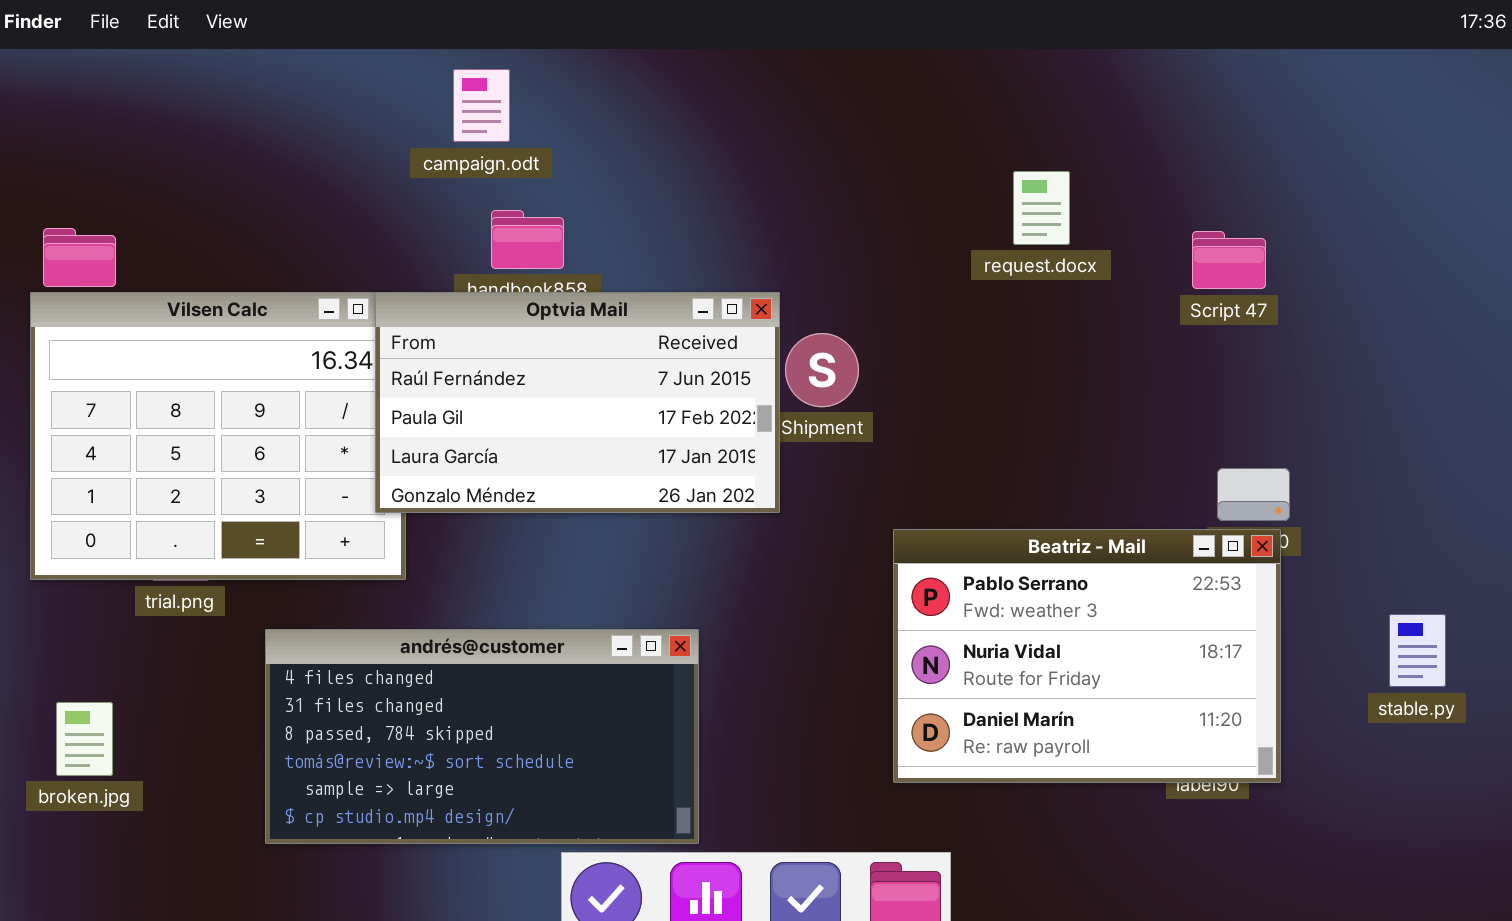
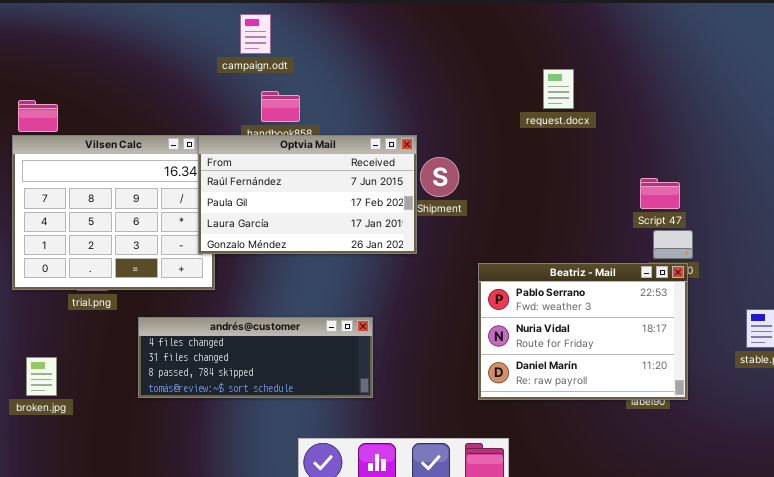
Script 47: [1192,231,1266,289] -> [640,178,680,209], moved
andrés@customer: [265,629,699,844] -> [138,317,373,398], resized

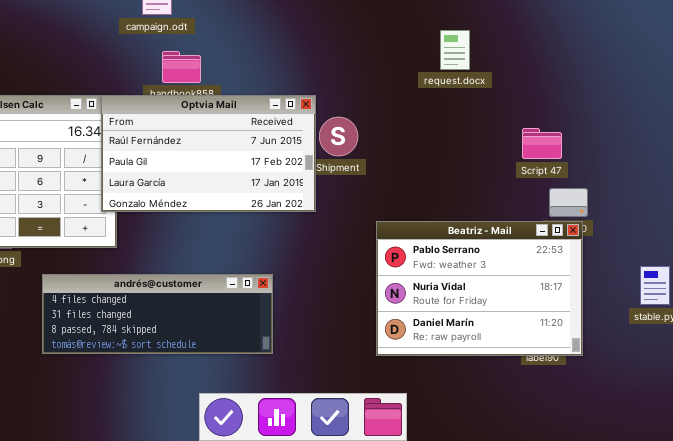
Script 47: [640,178,680,209] -> [522,128,562,159], moved

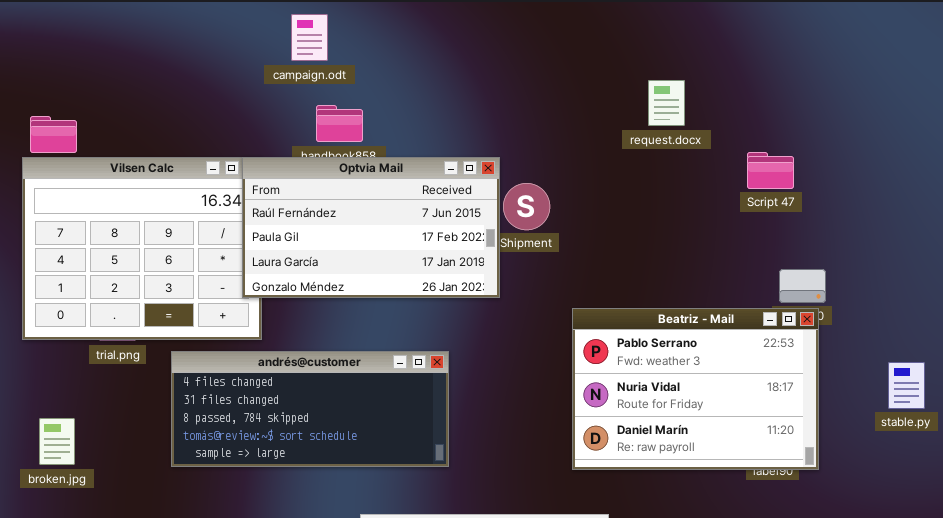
Script 47: [522,128,562,159] -> [747,152,794,189], moved
andrés@customer: [42,274,273,354] -> [171,351,449,467], resized

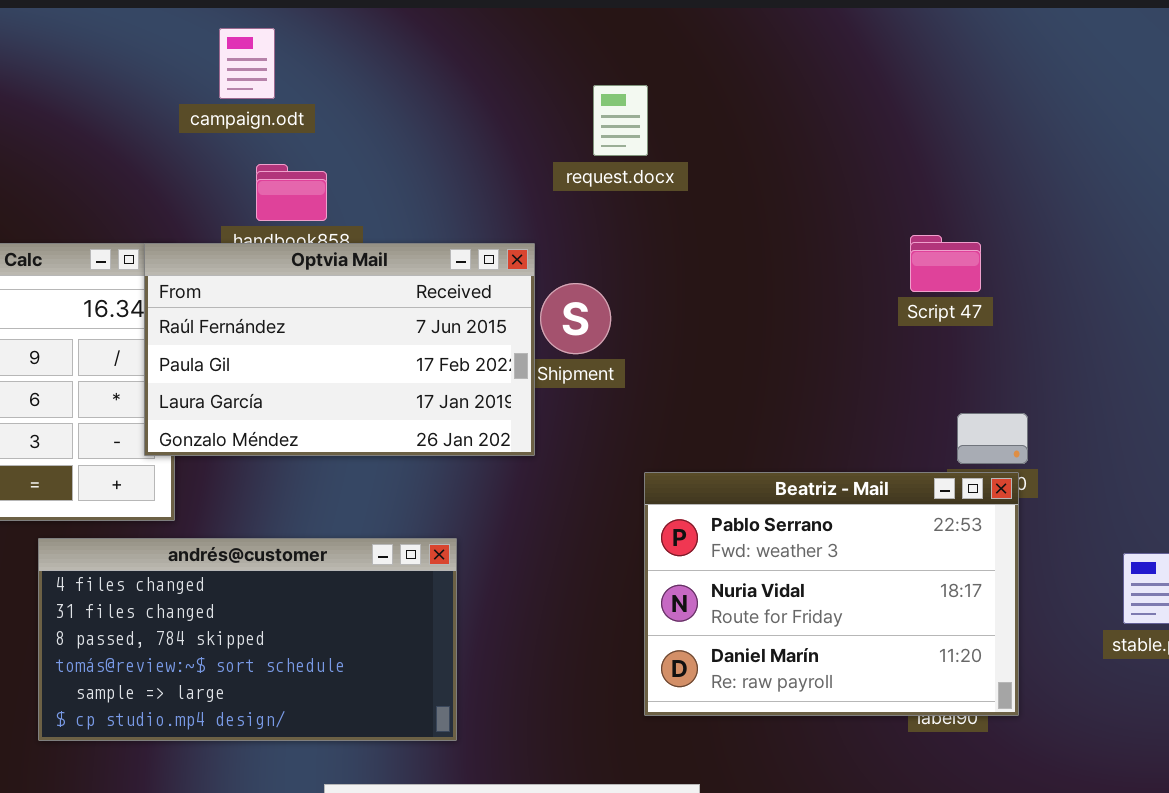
request.docx: [648,80,685,126] -> [593,85,648,156], moved
andrés@customer: [171,351,449,467] -> [38,538,457,741], resized

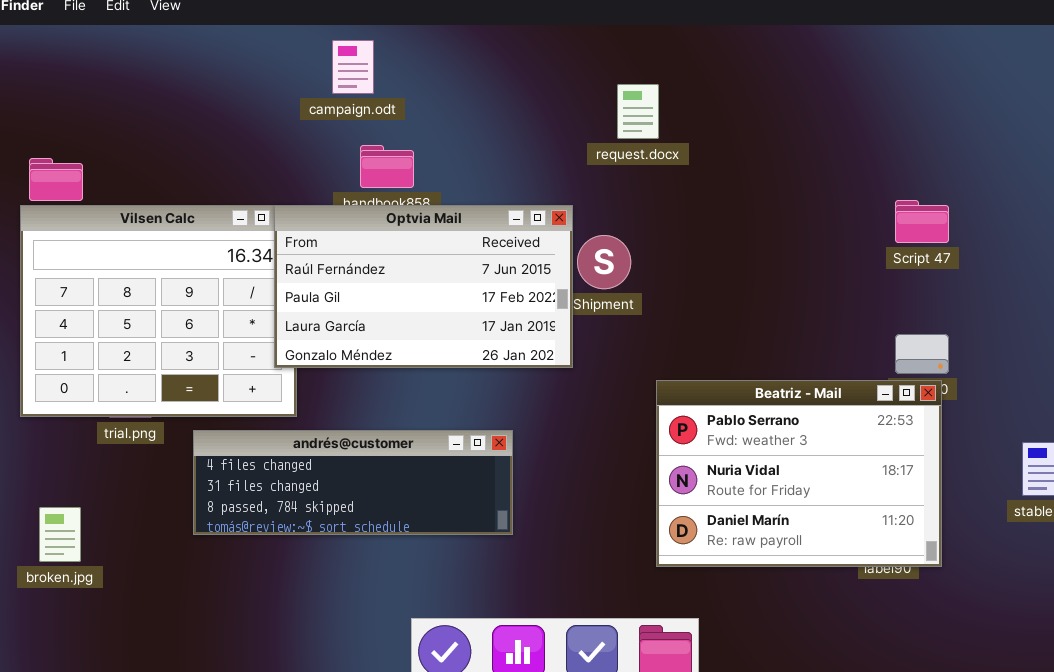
Script 47: [910,235,981,292] -> [895,200,949,243], moved
andrés@customer: [38,538,457,741] -> [193,430,513,535], resized

